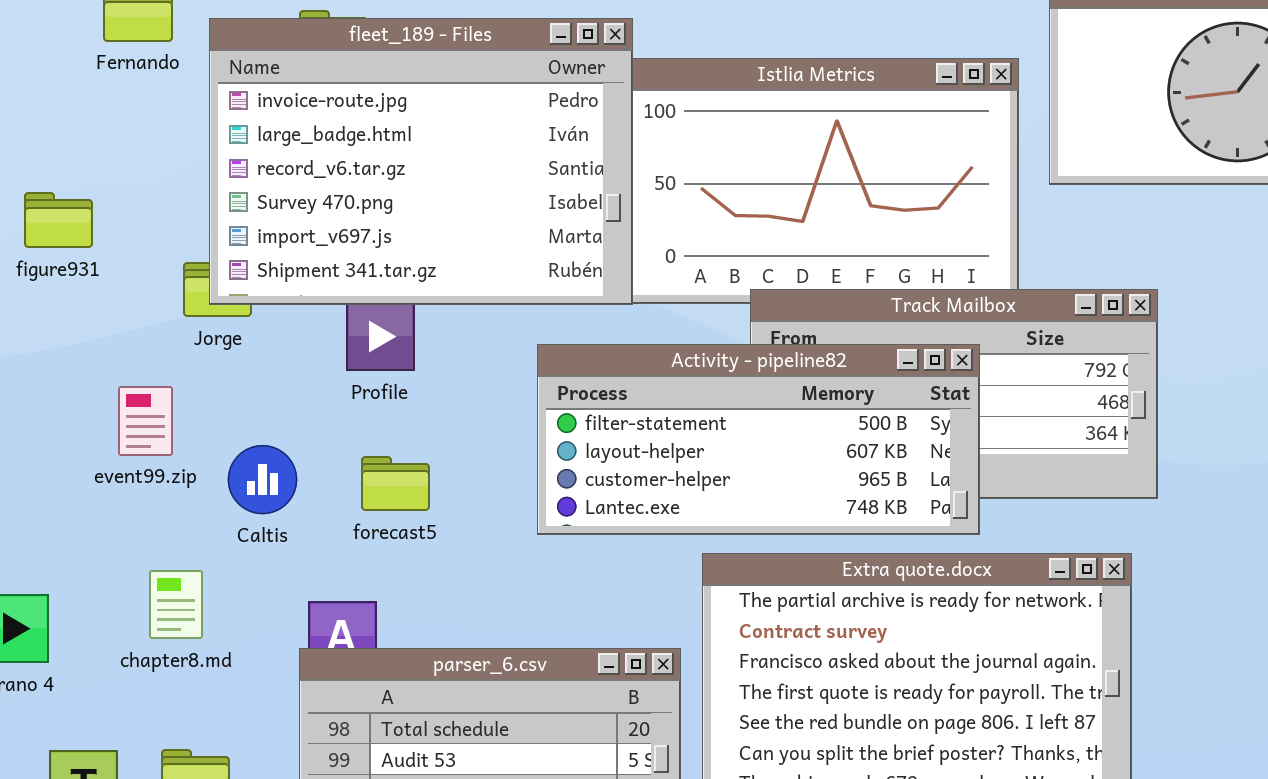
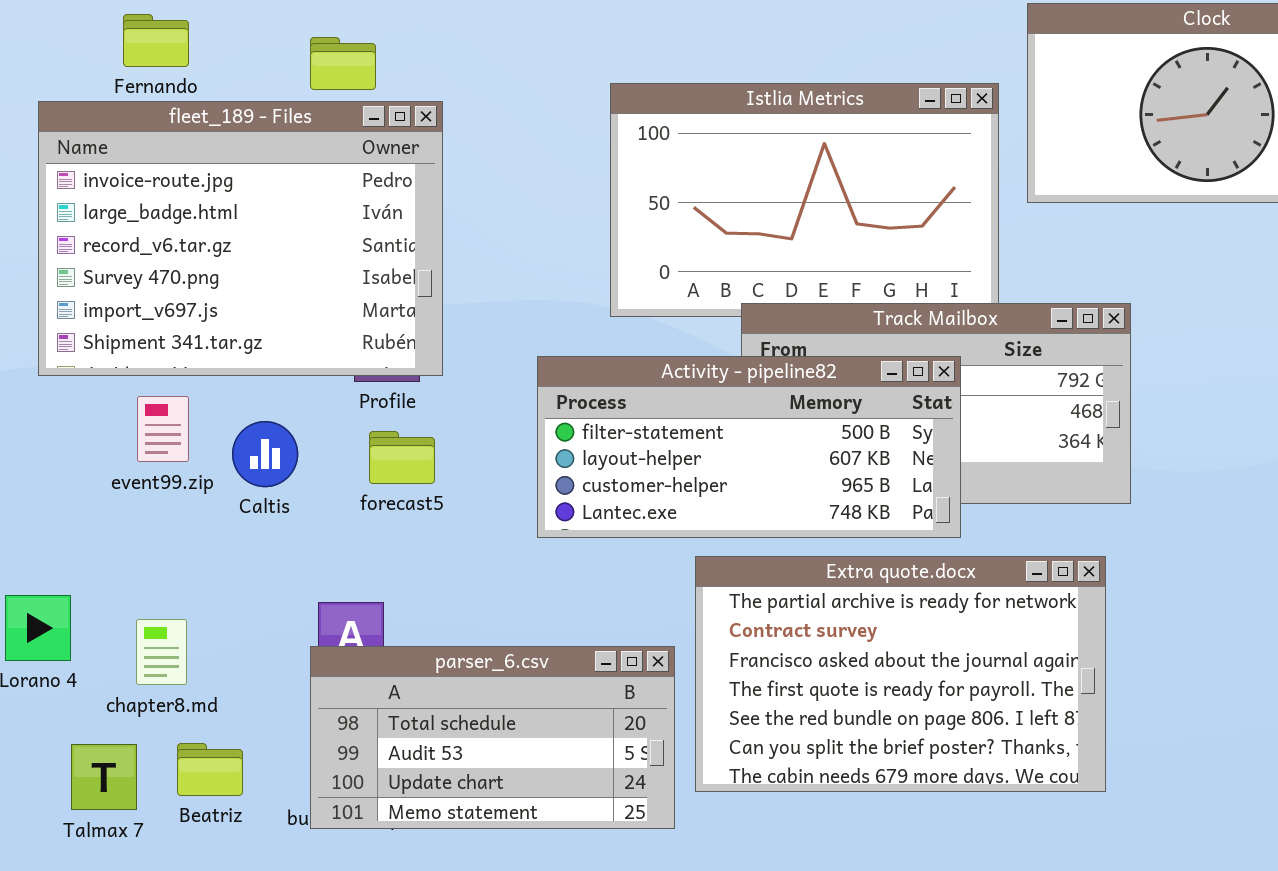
fleet_189 - Files: [209,18,633,305] -> [38,101,443,376], moved
Caltis: [228,445,297,514] -> [232,421,298,487], moved
forecast5: [361,456,430,511] -> [369,431,435,484], moved
chapter8.md: [149,570,203,639] -> [136,619,187,685], moved

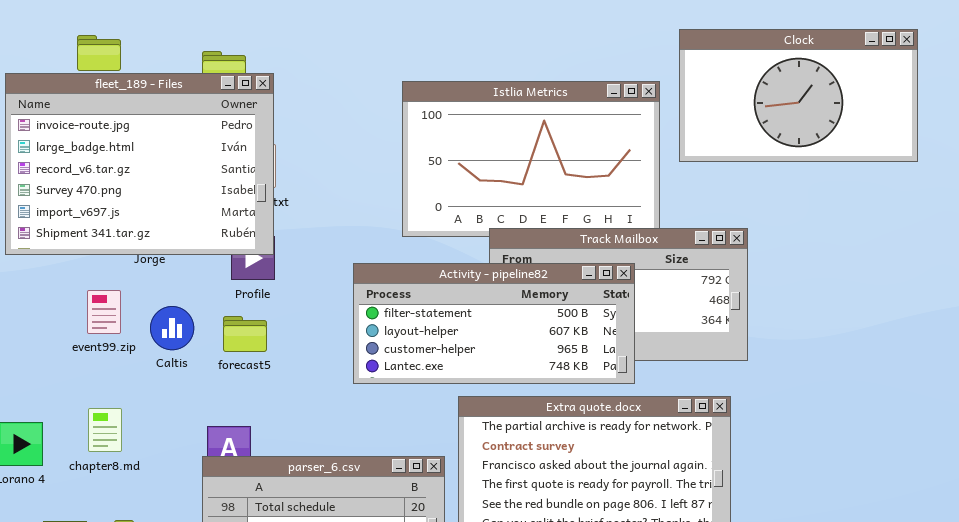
fleet_189 - Files: [38,101,443,376] -> [5,73,274,255], moved
forecast5: [369,431,435,484] -> [223,316,267,352], moved
chapter8.md: [136,619,187,685] -> [88,408,122,452], moved

